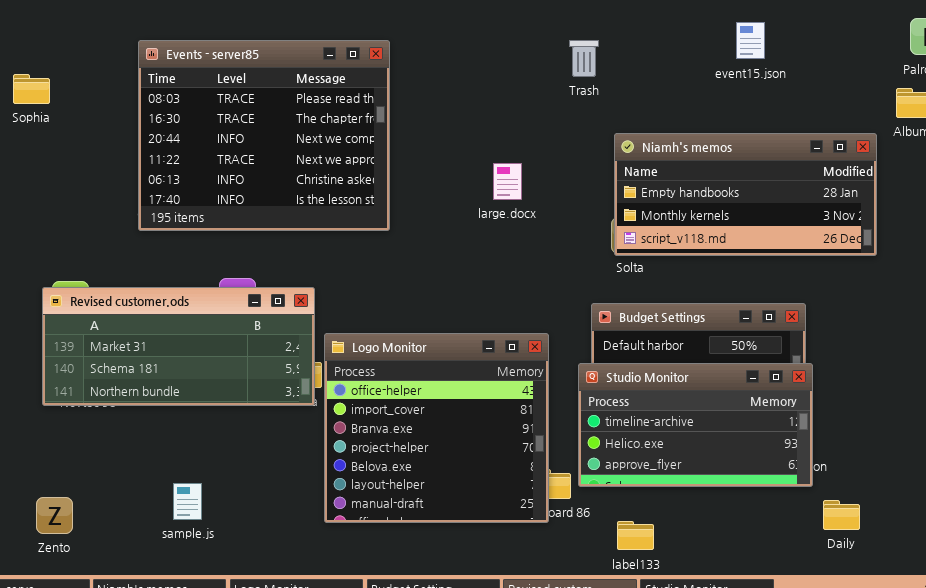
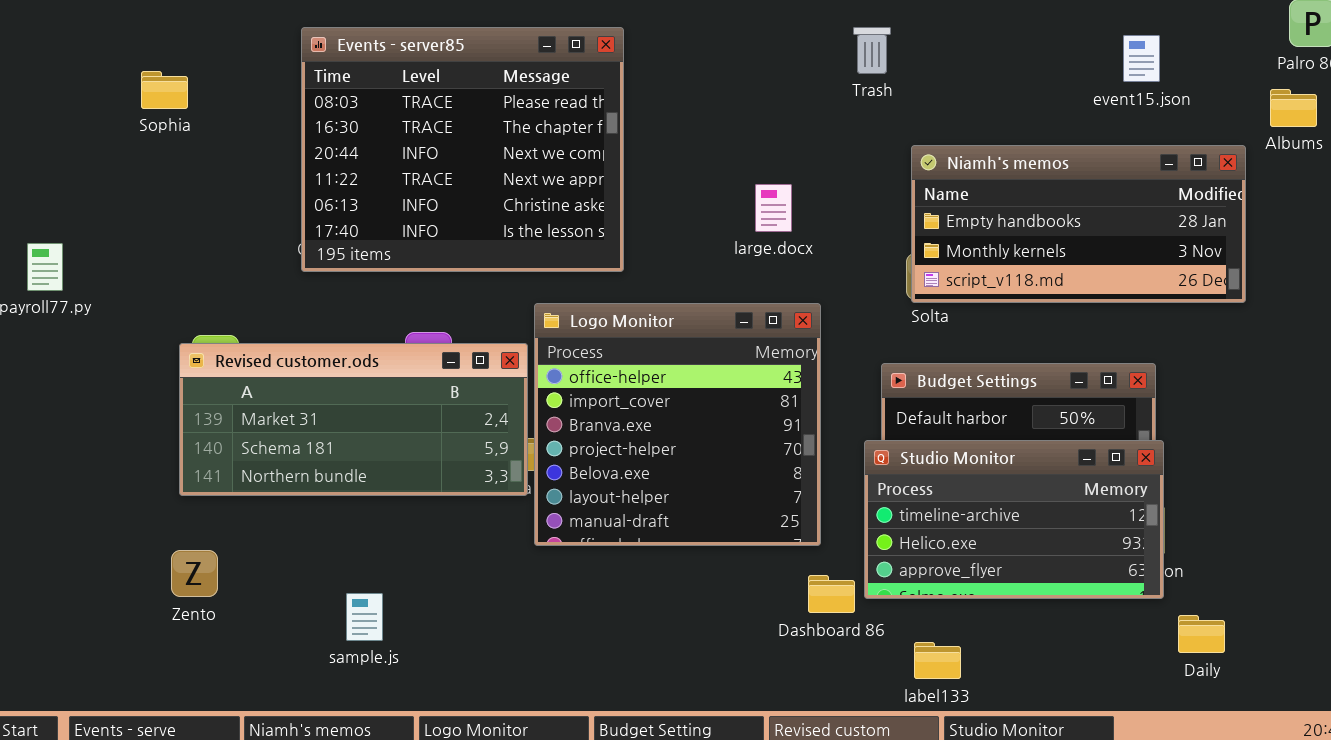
event15.json: [736,22,765,59] -> [1123,35,1160,82], moved
Logo Monitor: [324,333,549,523] -> [534,303,821,546], moved
Zento: [36,497,73,534] -> [171,550,218,597], moved

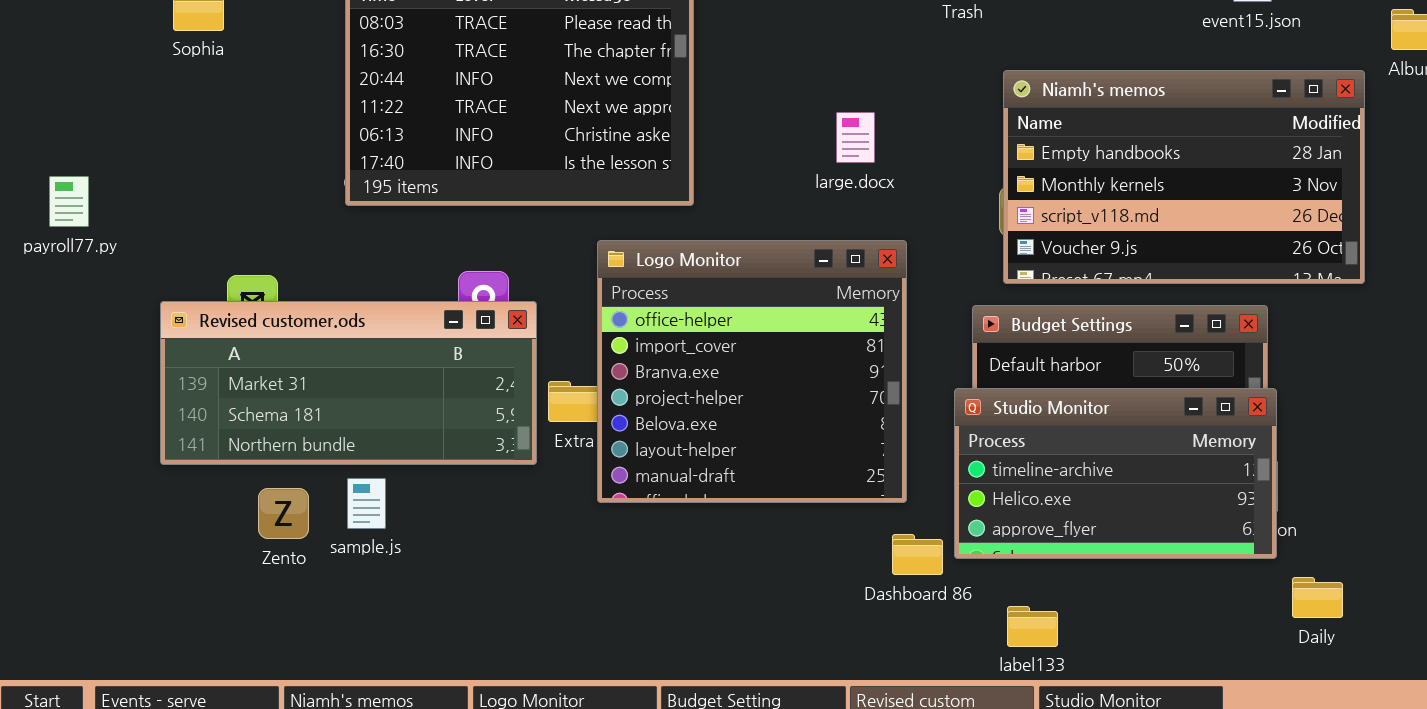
Niamh's memos: [911,145,1246,303] -> [1003,70,1365,284], resized
Revised customer.ods: [179,343,528,496] -> [160,301,537,465], moved
Zento: [171,550,218,597] -> [258,488,309,539], moved
sample.js: [346,593,383,641] -> [347,478,386,529], moved

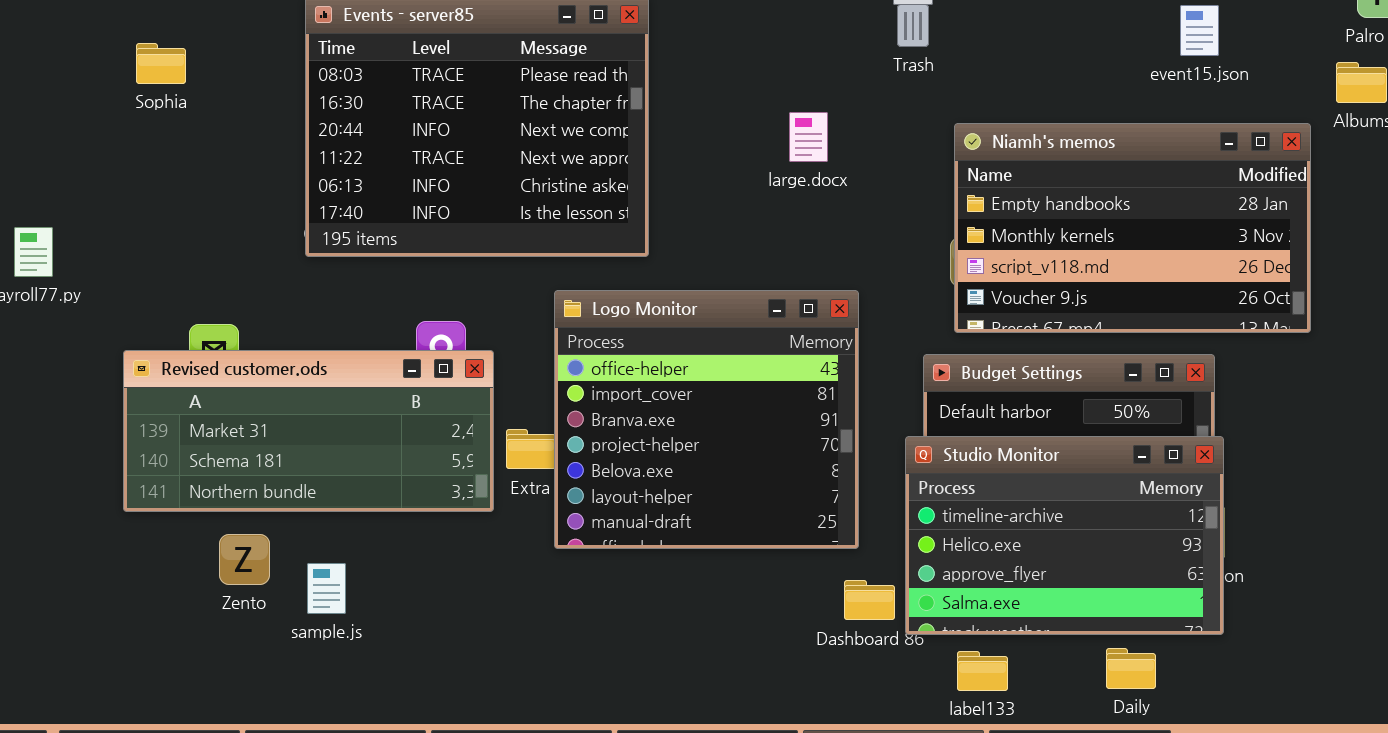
large.docx: [836,112,875,163] -> [789,112,828,162], moved
Studio Monitor: [954,388,1277,559] -> [905,436,1224,635], resized
sample.js: [347,478,386,529] -> [307,563,346,614], moved
Daily: [1292,577,1343,618] -> [1106,648,1156,689], moved

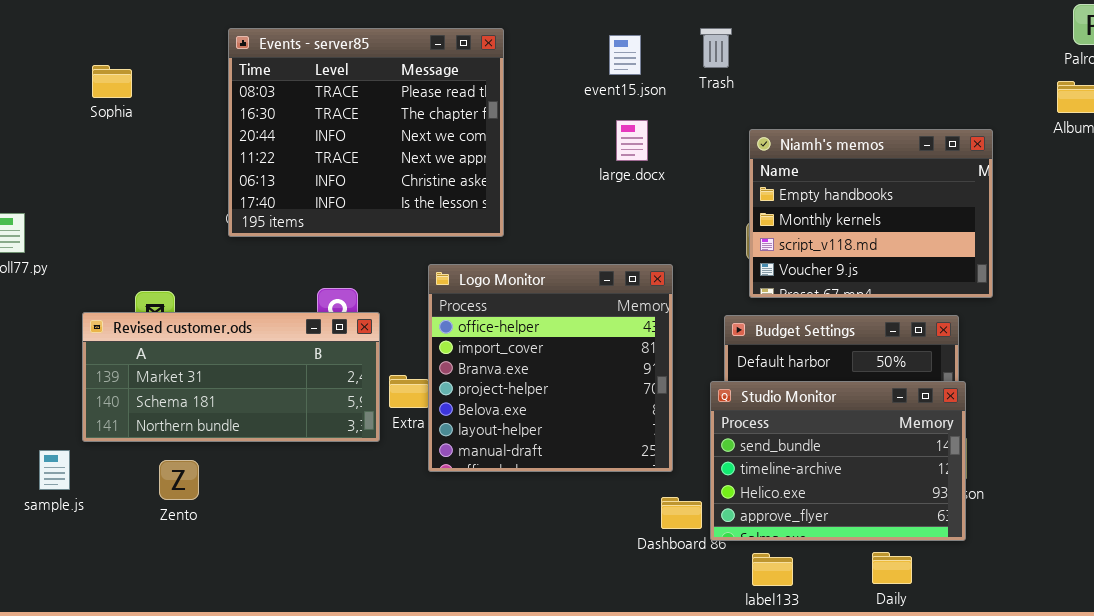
event15.json: [1180,5,1219,56] -> [609,35,641,75], moved
Niamh's memos: [954,123,1311,333] -> [749,129,993,298], resized
Studio Monitor: [905,436,1224,635] -> [710,381,966,541], scrolled up 1 row
sample.js: [307,563,346,614] -> [39,450,70,490], moved

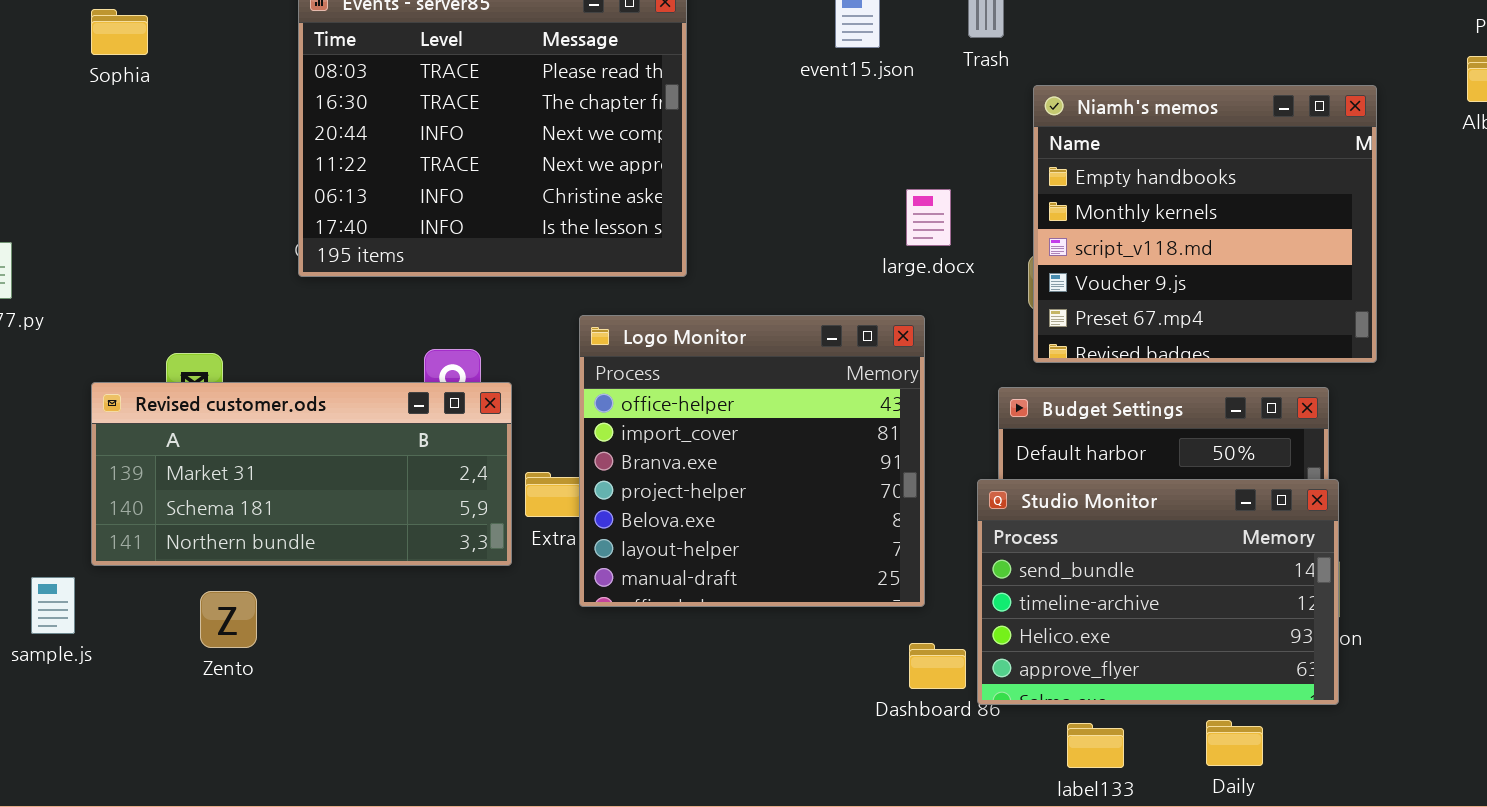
Sophia: [92,65,132,98] -> [91,9,148,55], moved
large.docx: [616,120,648,161] -> [906,189,951,246], moved
Niamh's memos: [749,129,993,298] -> [1033,85,1377,363], resized
label133: [752,553,793,586] -> [1067,723,1124,768], moved

